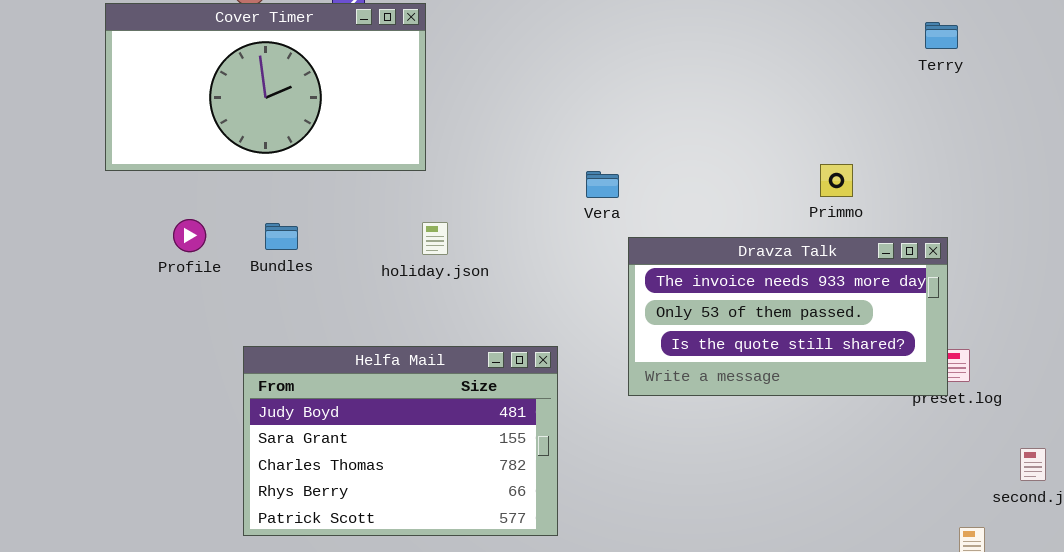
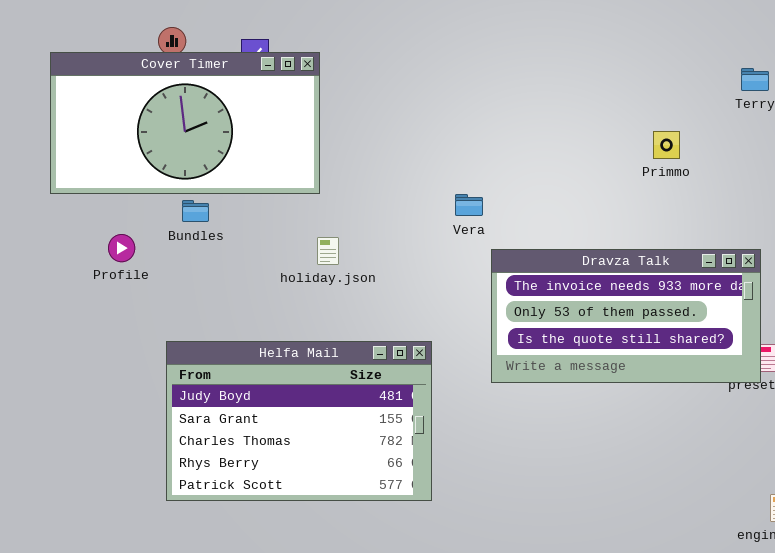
Primmo: [820,164,853,197] -> [653,131,680,159], moved
Bundles: [265,223,298,250] -> [182,200,209,222], moved

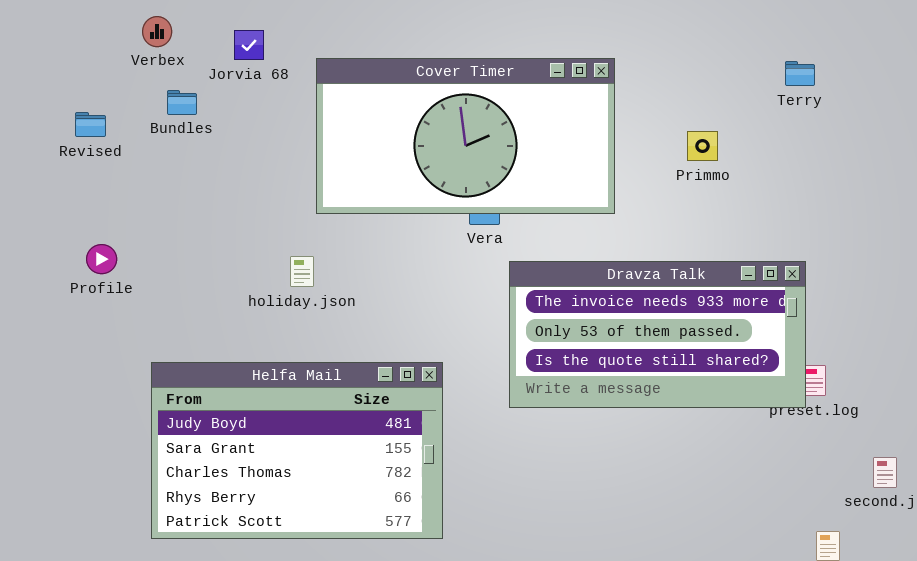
Cover Timer: [50,52,320,194] -> [316,58,615,214], moved
Bundles: [182,200,209,222] -> [167,90,197,115], moved
holiday.json: [317,237,339,265] -> [290,256,314,287], moved

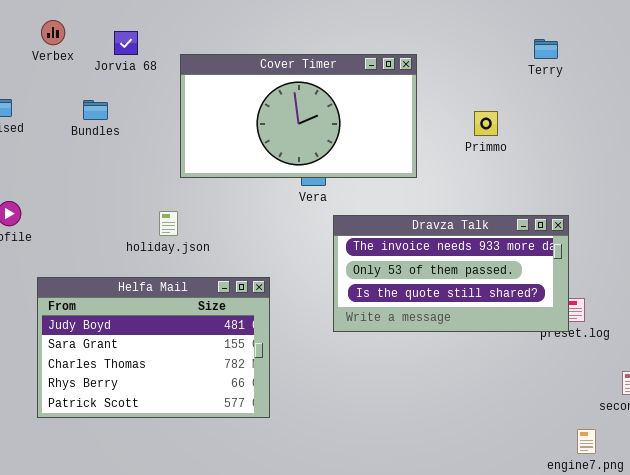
Terry: [785,61,815,86] -> [534,39,558,59], moved
Bundles: [167,90,197,115] -> [83,100,108,120], moved
Helfa Mail: [151,362,443,539] -> [37,277,270,418], moved

